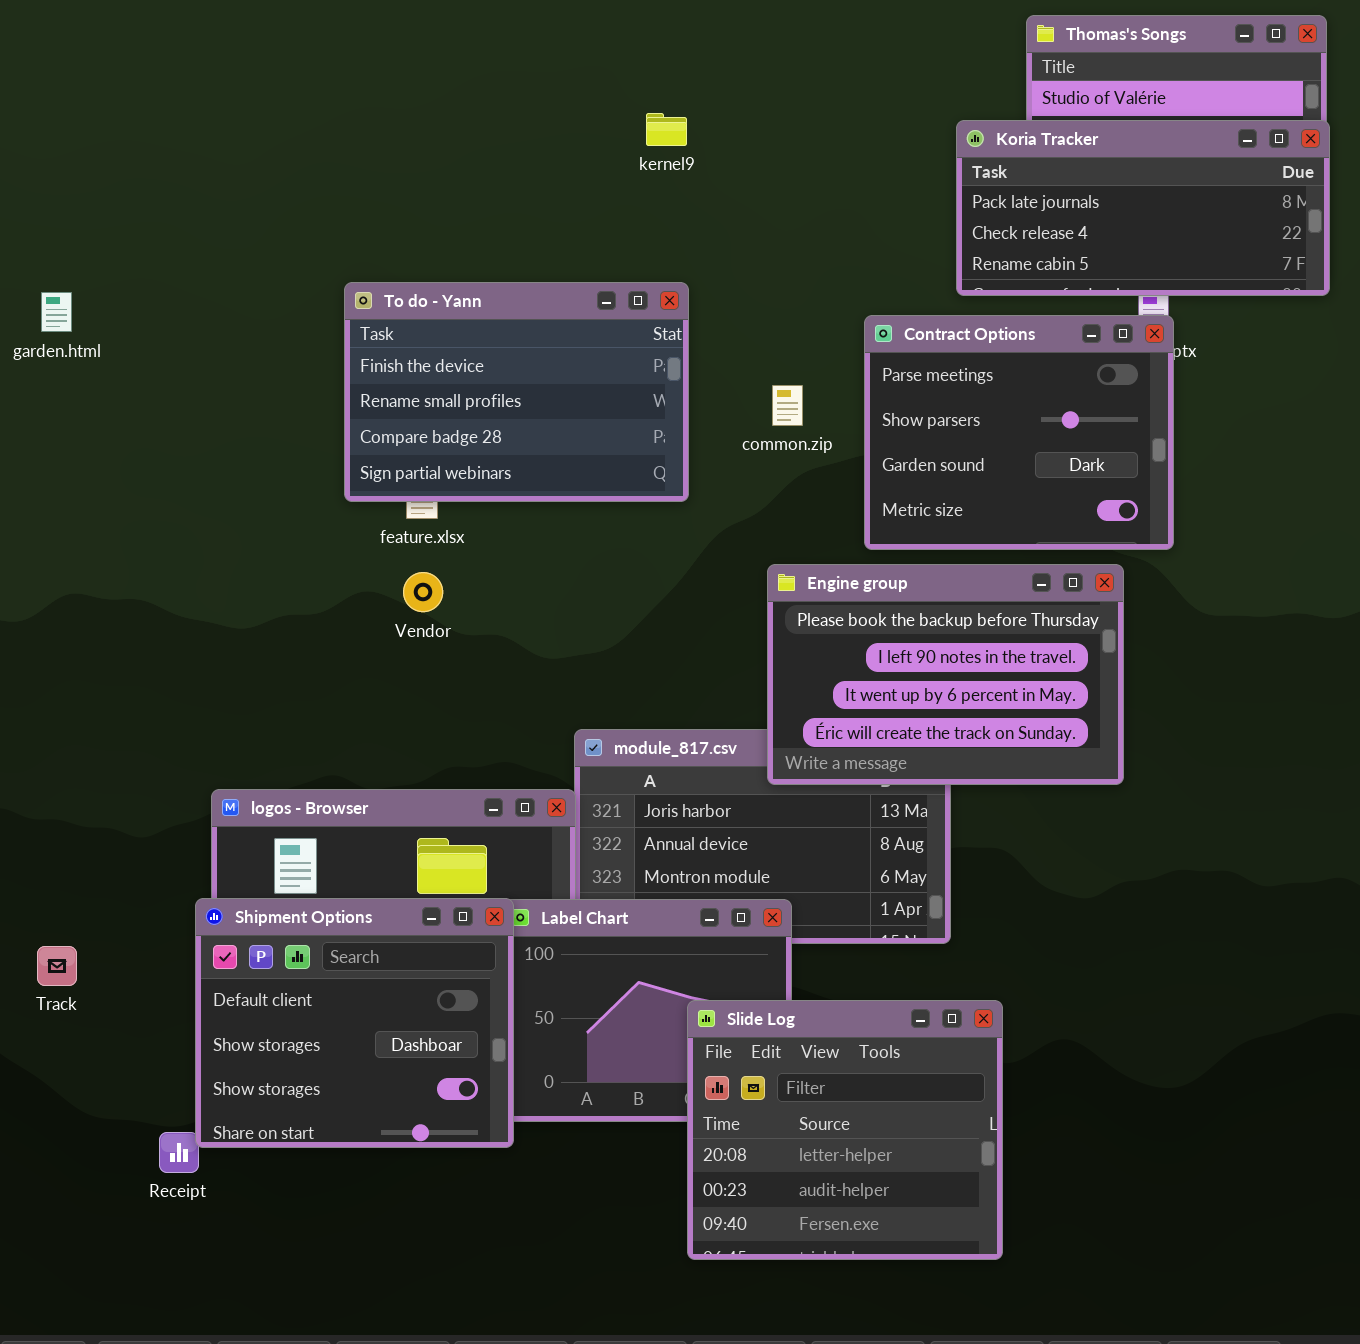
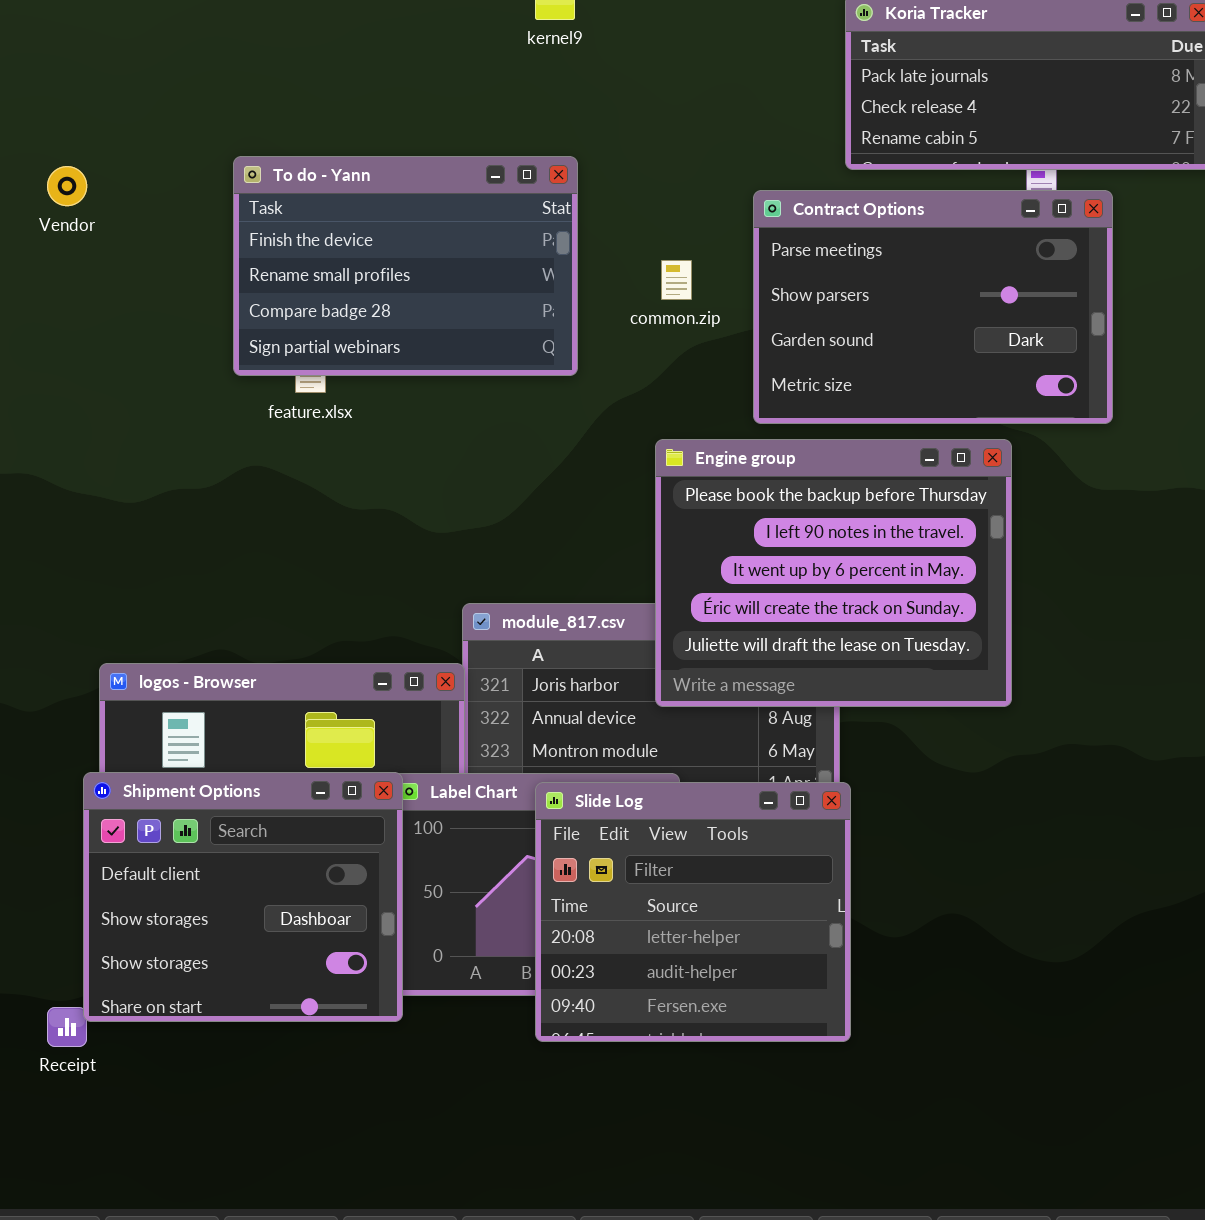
Contract Options: [864,315,1174,550] -> [753,190,1113,424], resized
Engine group: [767,564,1124,785] -> [655,439,1012,707], resized
Vendor: [403,572,443,612] -> [47,166,87,206], moved
Slide Log: [687,1000,1003,1260] -> [535,782,851,1042], moved

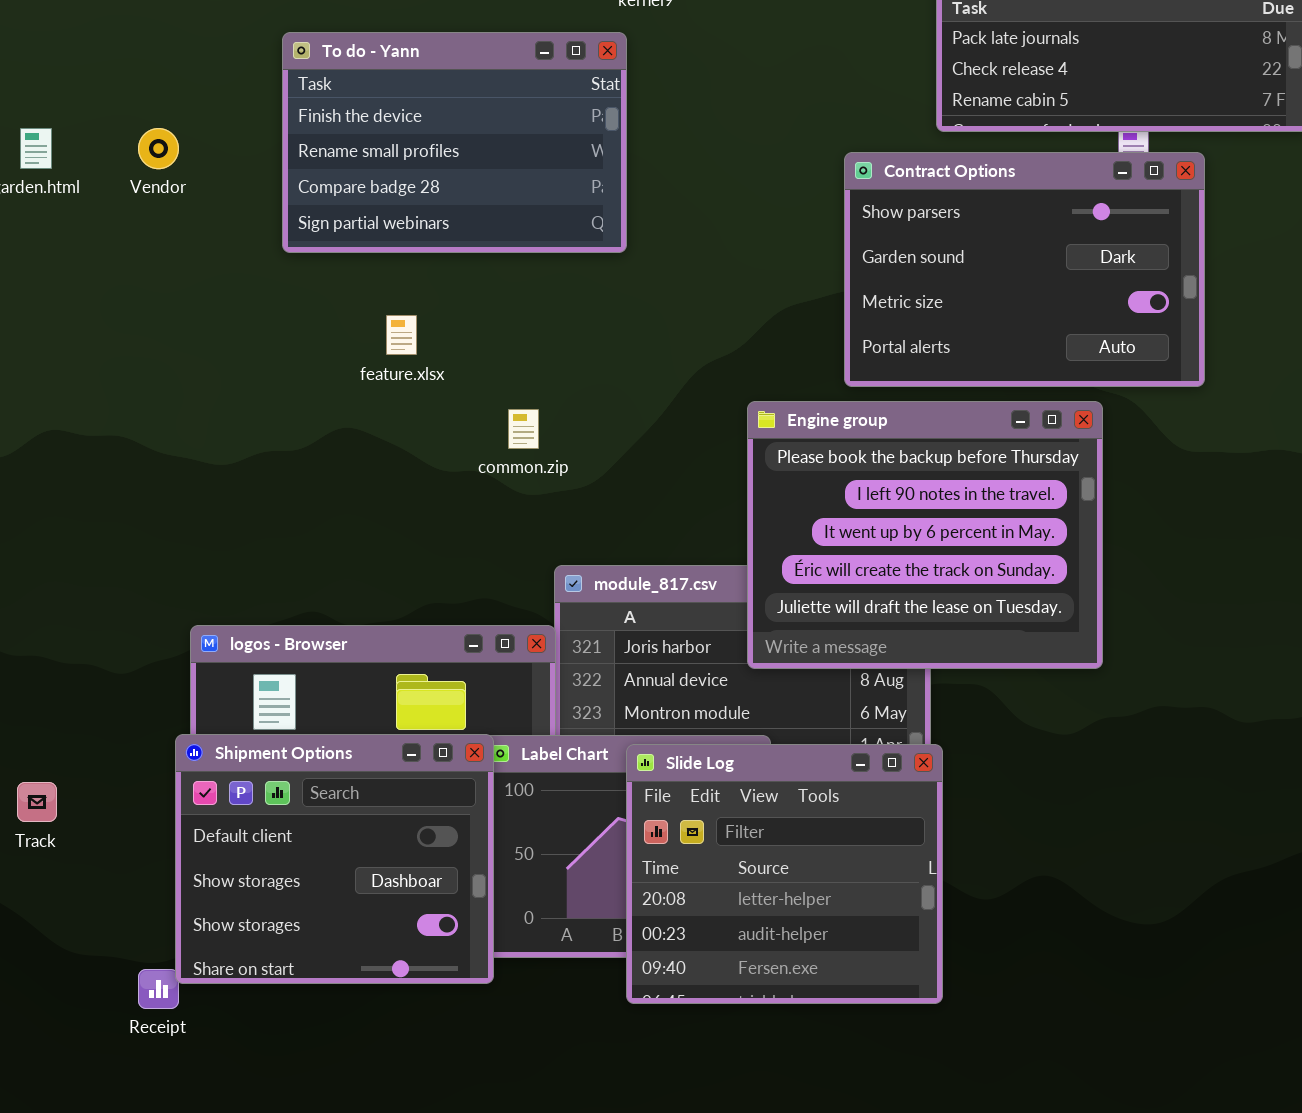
To do - Yann: [233,156,578,376] -> [282,32,627,253], moved
Contract Options: [753,190,1113,424] -> [844,152,1205,387], scrolled down 1 row
common.zip: [661,260,692,300] -> [508,409,539,449], moved

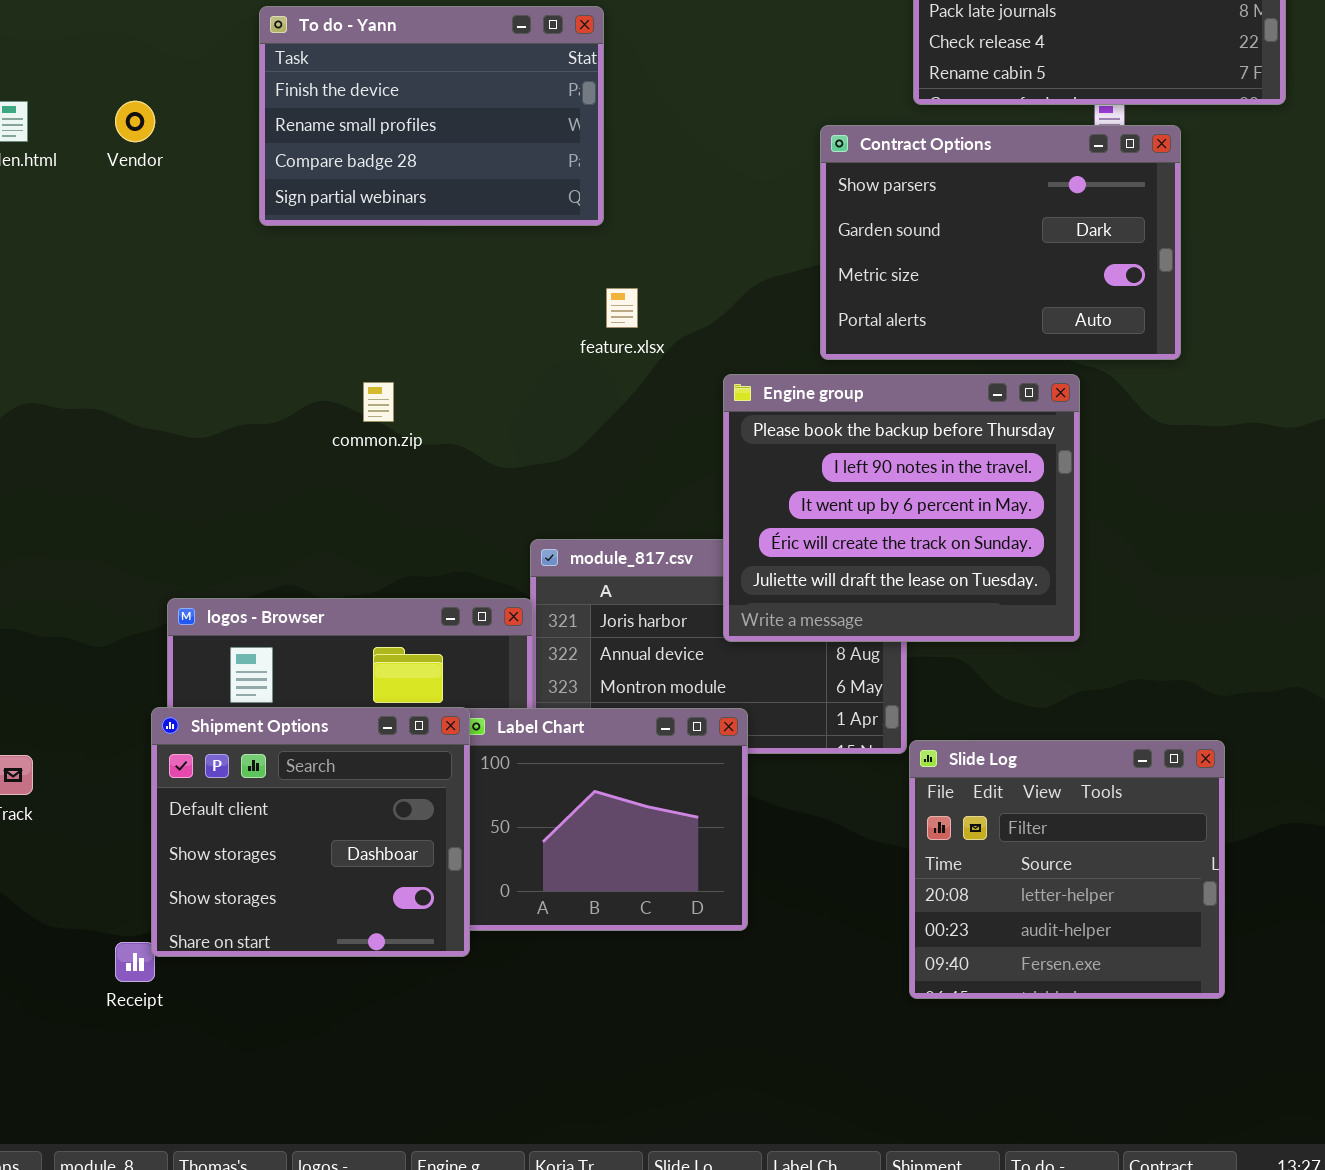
feature.xlsx: [386,315,417,355] -> [606,288,638,328], moved
common.zip: [508,409,539,449] -> [363,382,394,422], moved
Slide Log: [626,744,943,1004] -> [909,740,1225,999], moved

